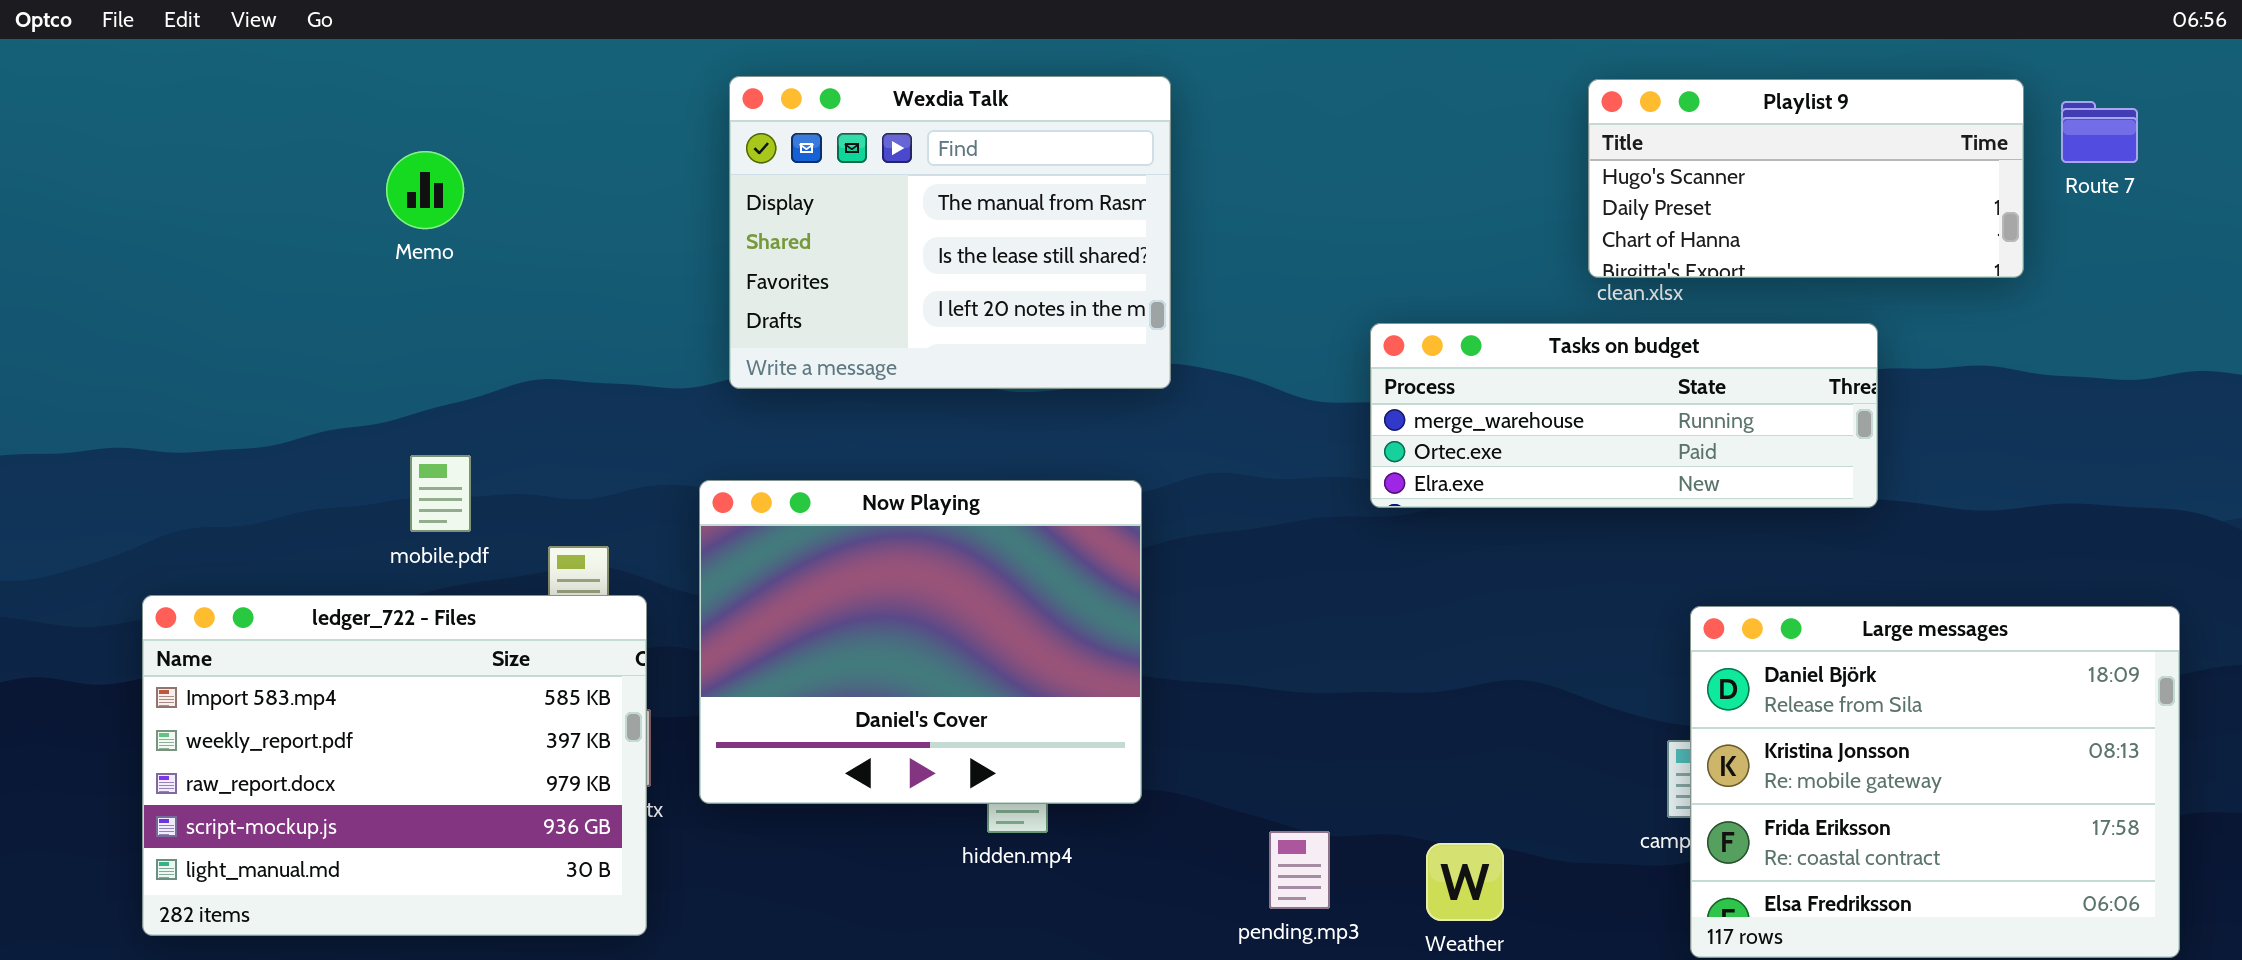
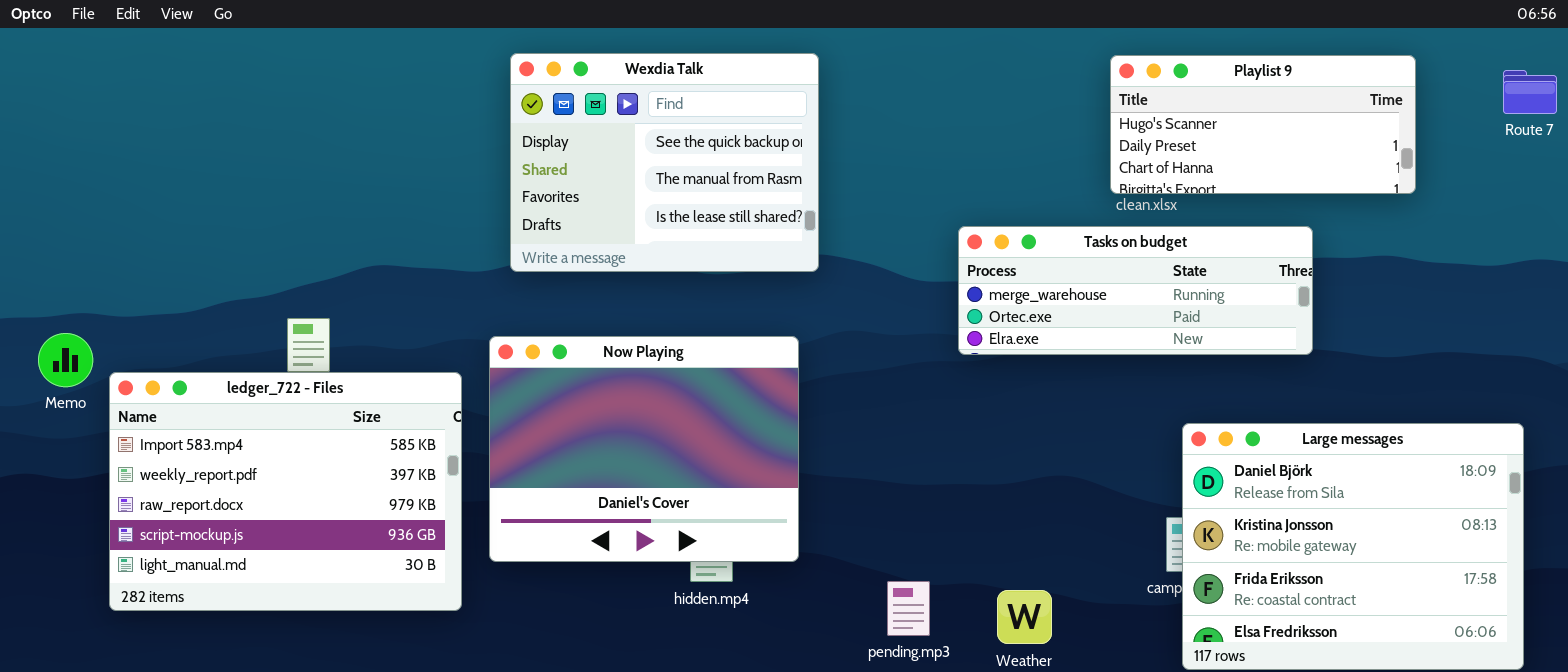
Wexdia Talk: [729,76,1171,389] -> [510,53,819,272], scrolled up 1 row
Route 7: [2061,101,2138,163] -> [1503,70,1557,114], moved
Memo: [386,151,464,229] -> [38,333,93,387], moved
ledger_722 - Files: [142,595,647,936] -> [109,372,462,611], moved

